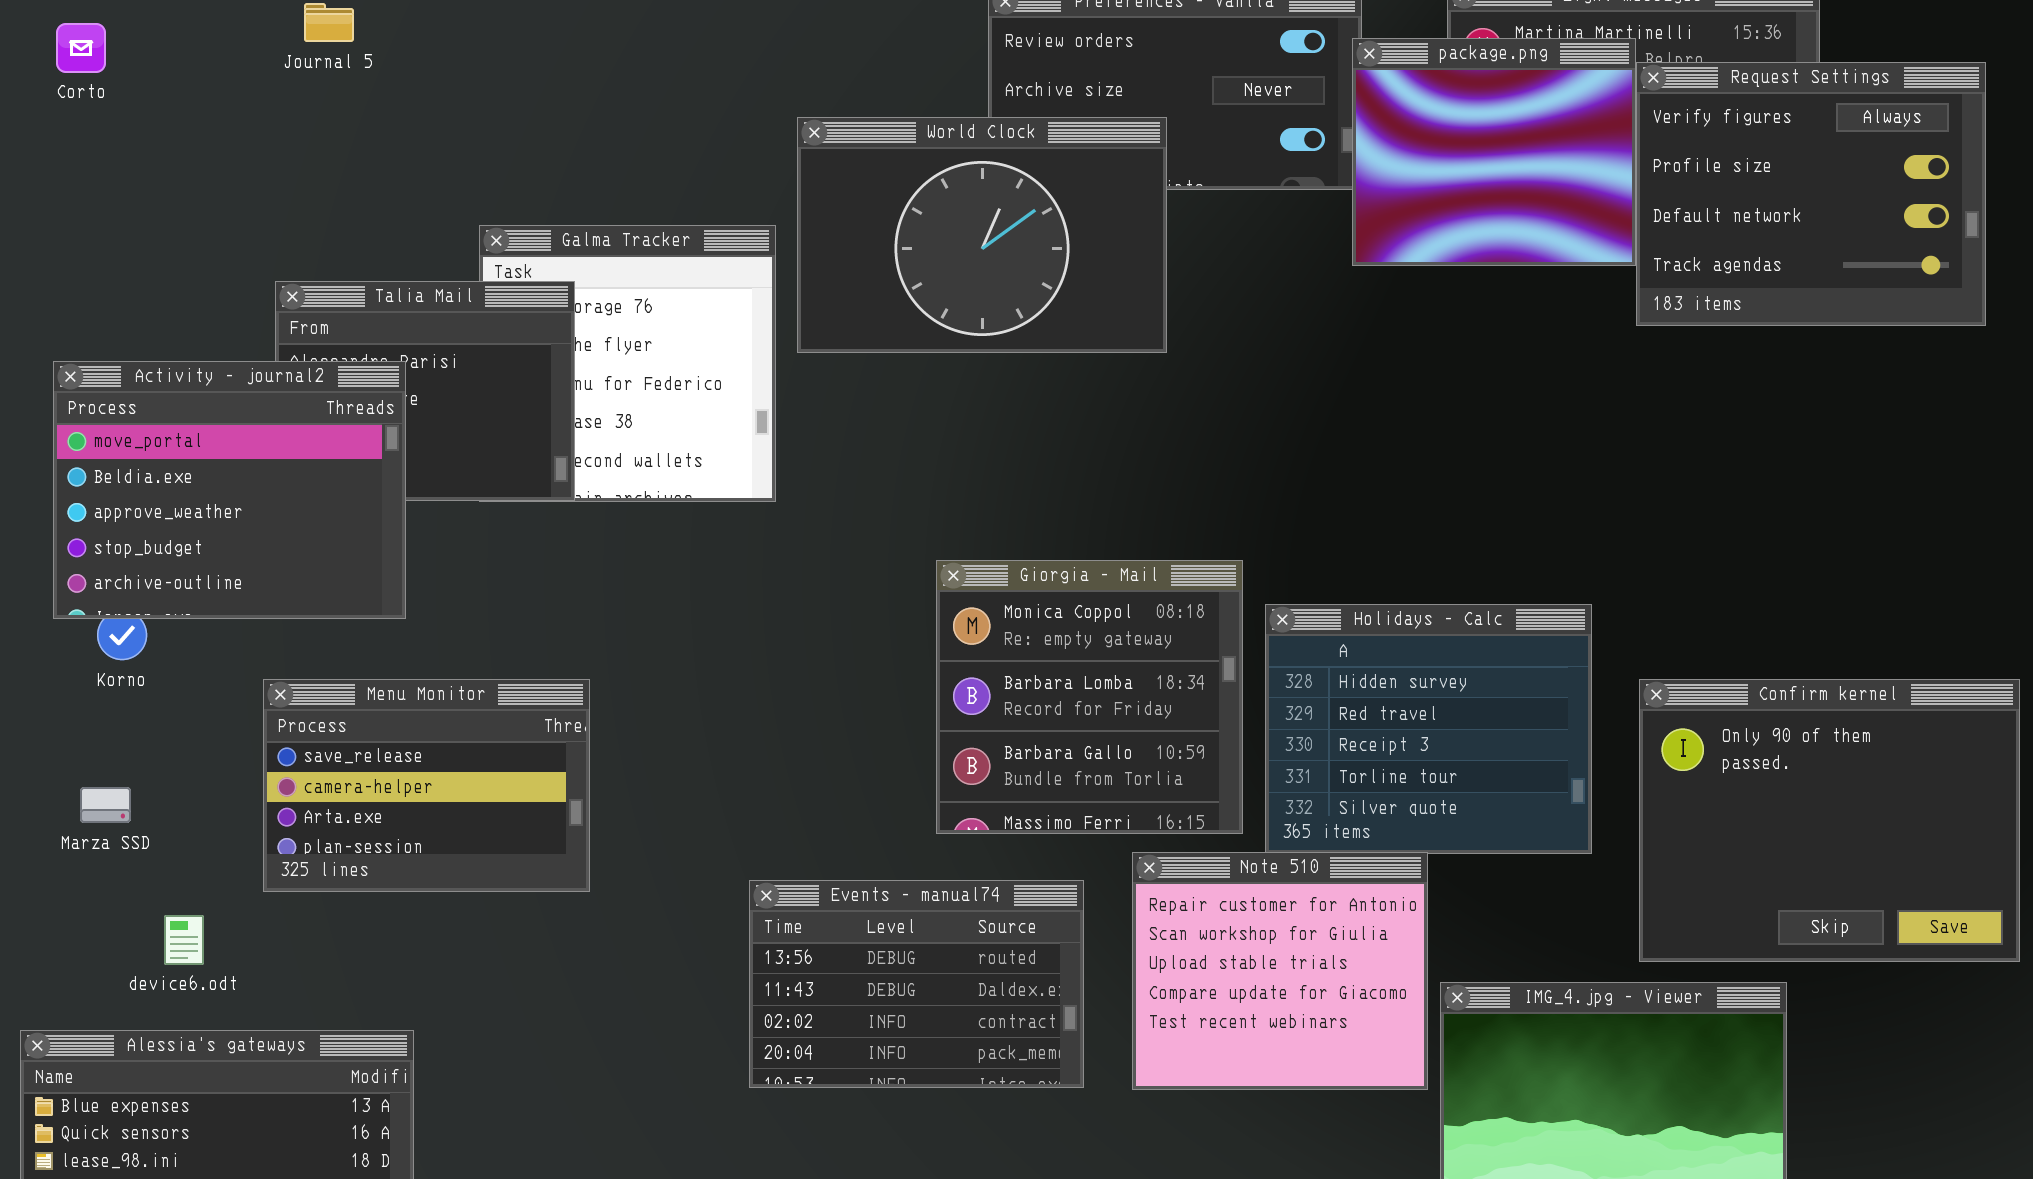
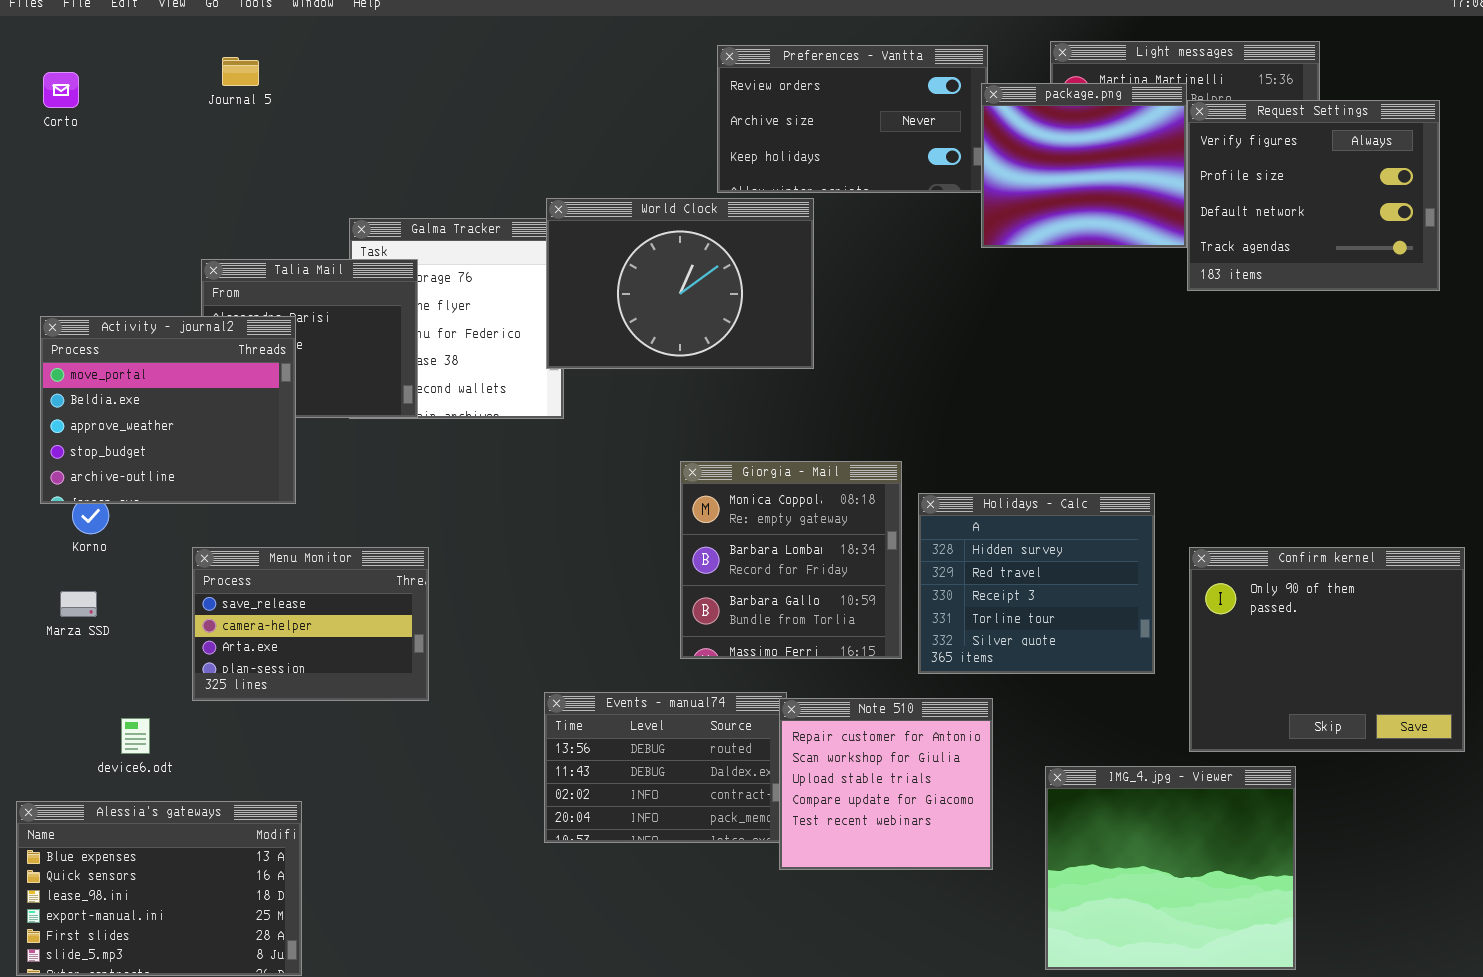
World Clock: [797,117,1167,353] -> [546,198,814,369], moved
Marza SSD: [80,787,131,823] -> [60,591,97,617], moved
Note 510: [1132,852,1428,1090] -> [779,698,993,870], moved

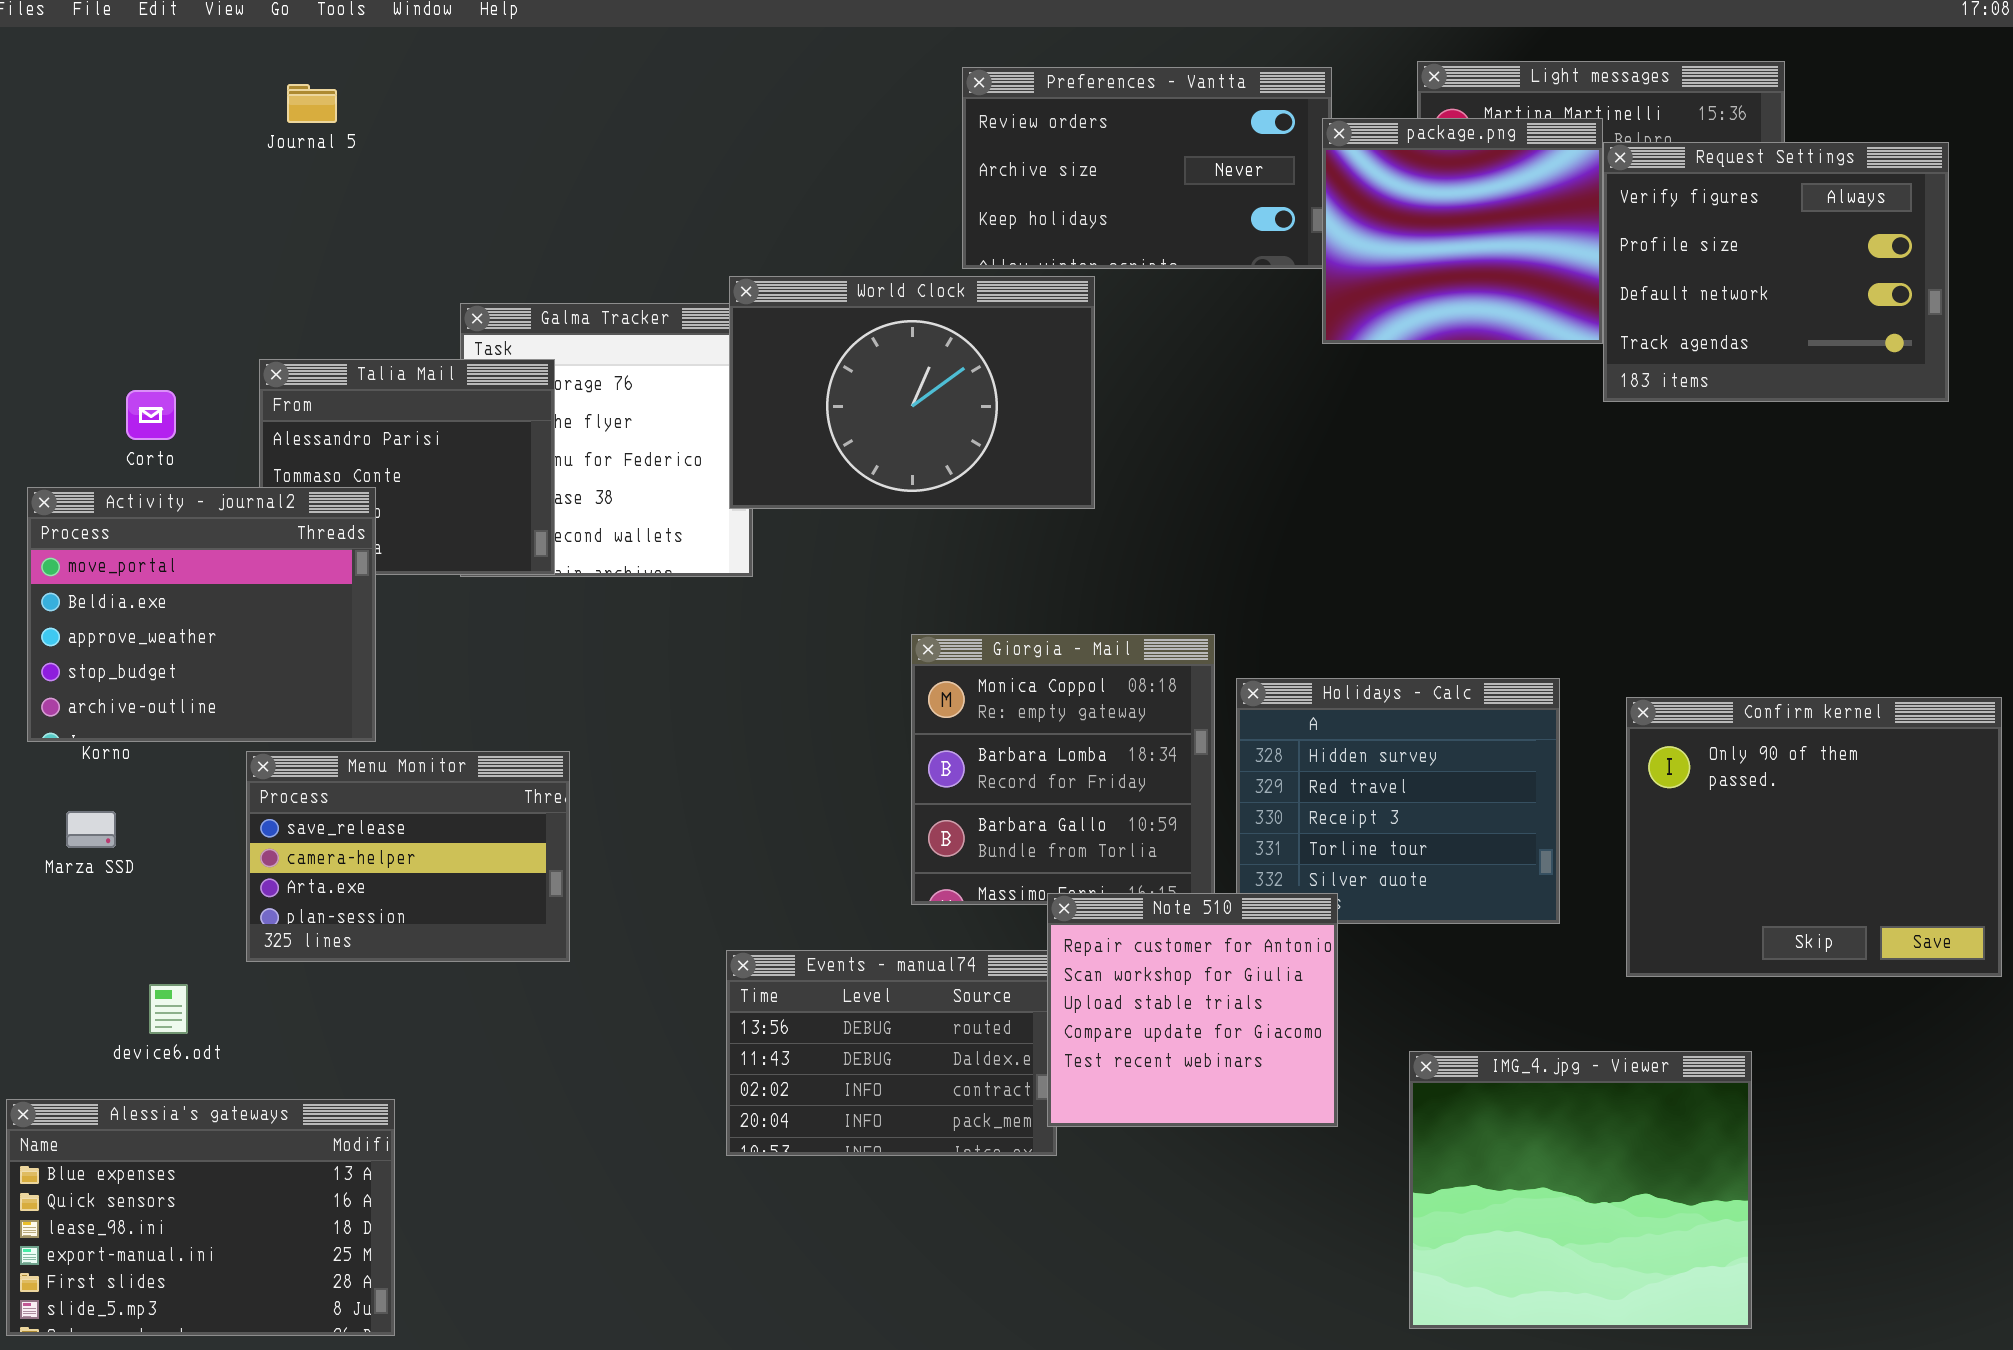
Corto: [43,72,79,108] -> [126,390,176,440], moved
Activity - journal2: [40,316,296,504] -> [27,487,376,742], moved
Confirm kernel: [1189,547,1465,752] -> [1626,697,2002,977], moved
Note 510: [779,698,993,870] -> [1047,893,1338,1127], moved

